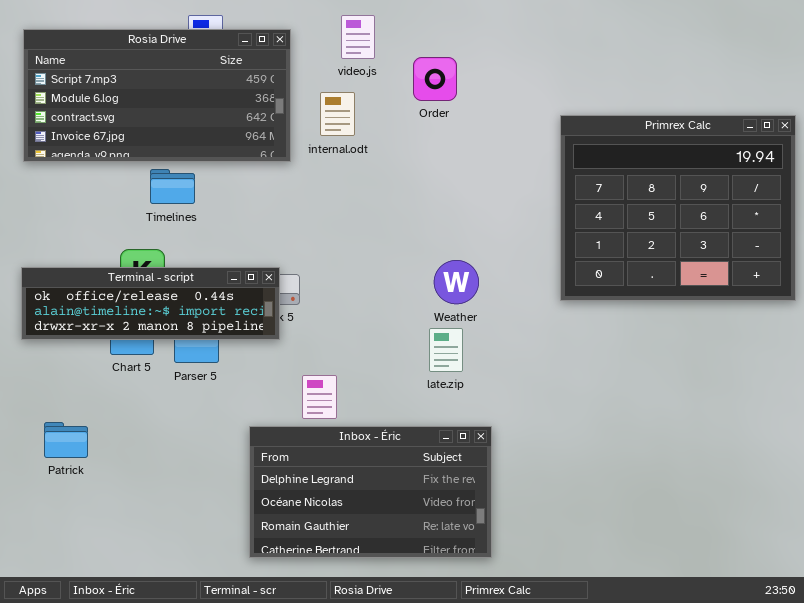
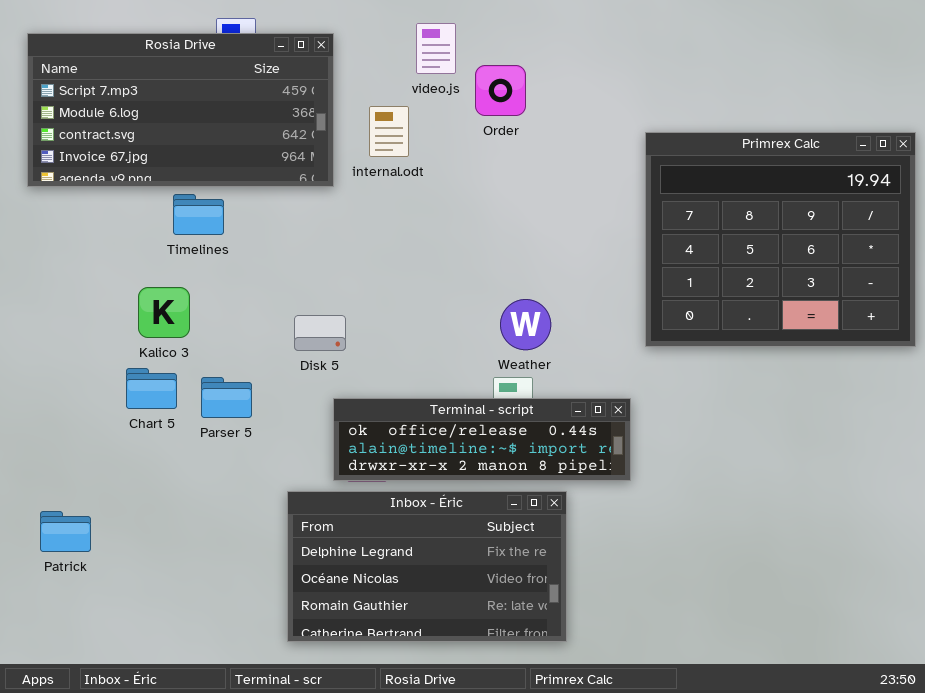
video.js: [341,15,375,59] -> [416,23,456,74], moved
Terminal - script: [21,267,280,340] -> [333,398,631,481], moved
Patrick: [44,422,88,458] -> [40,511,91,552], moved

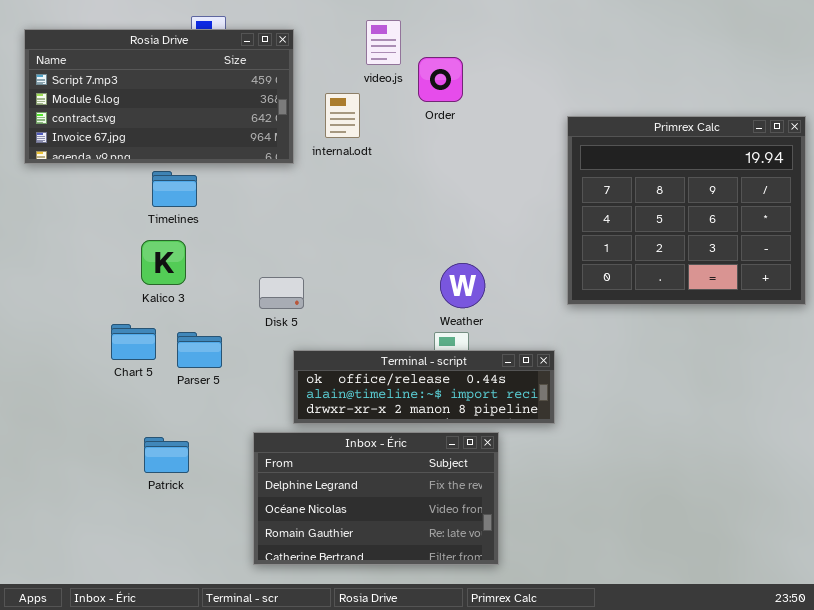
Kalico 3: [138,287,190,338] -> [141,240,186,285], moved
Patrick: [40,511,91,552] -> [144,437,189,473], moved

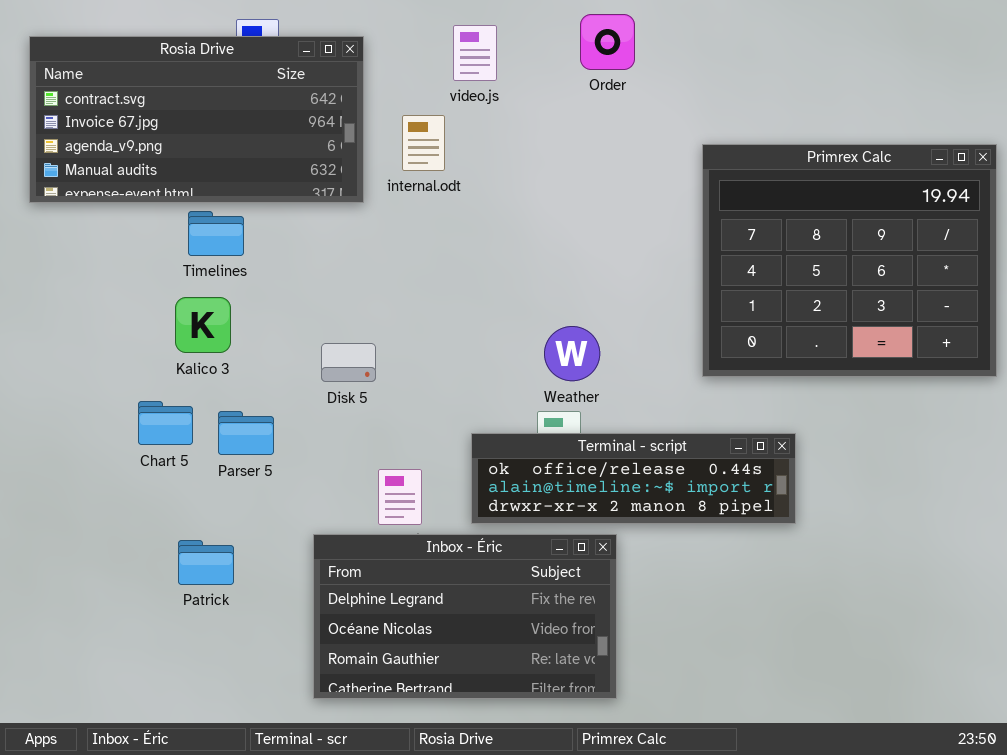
Rosia Drive: [24,29,294,164] -> [29,36,364,203], scrolled down 2 rows
Order: [418,57,463,102] -> [580,14,635,70], moved
Terminal - script: [293,350,555,424] -> [471,433,796,524], moved

